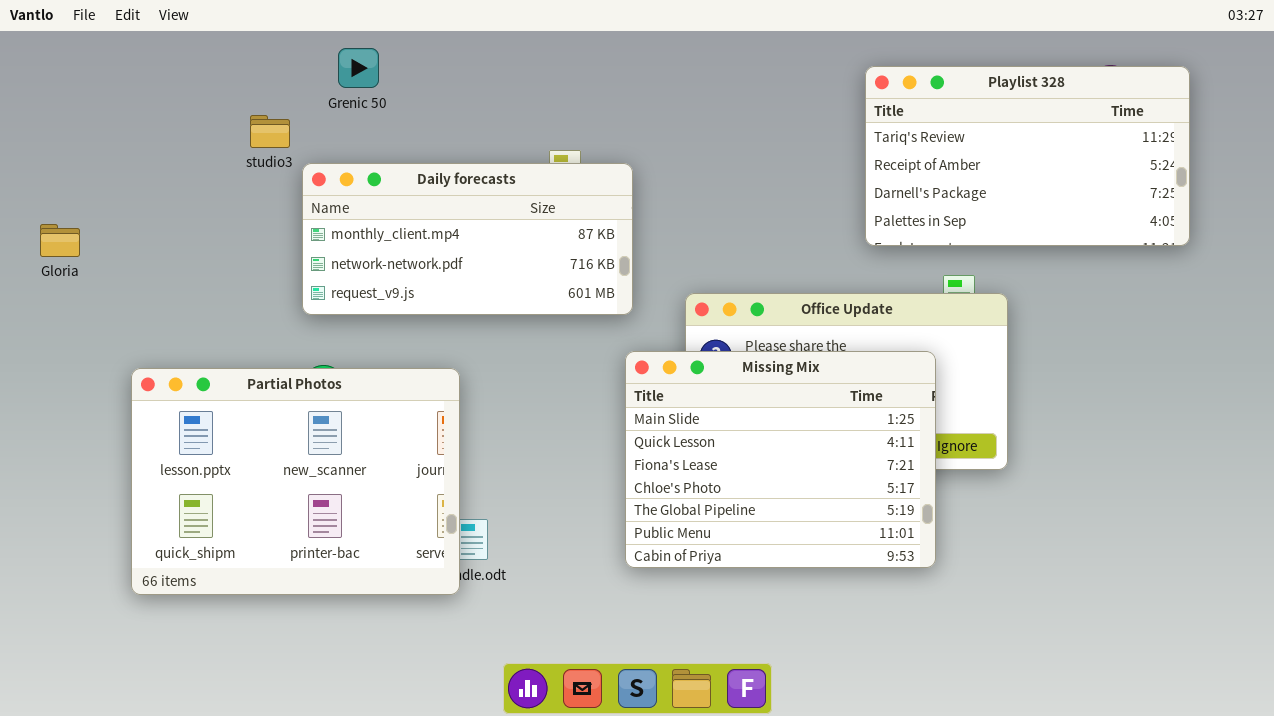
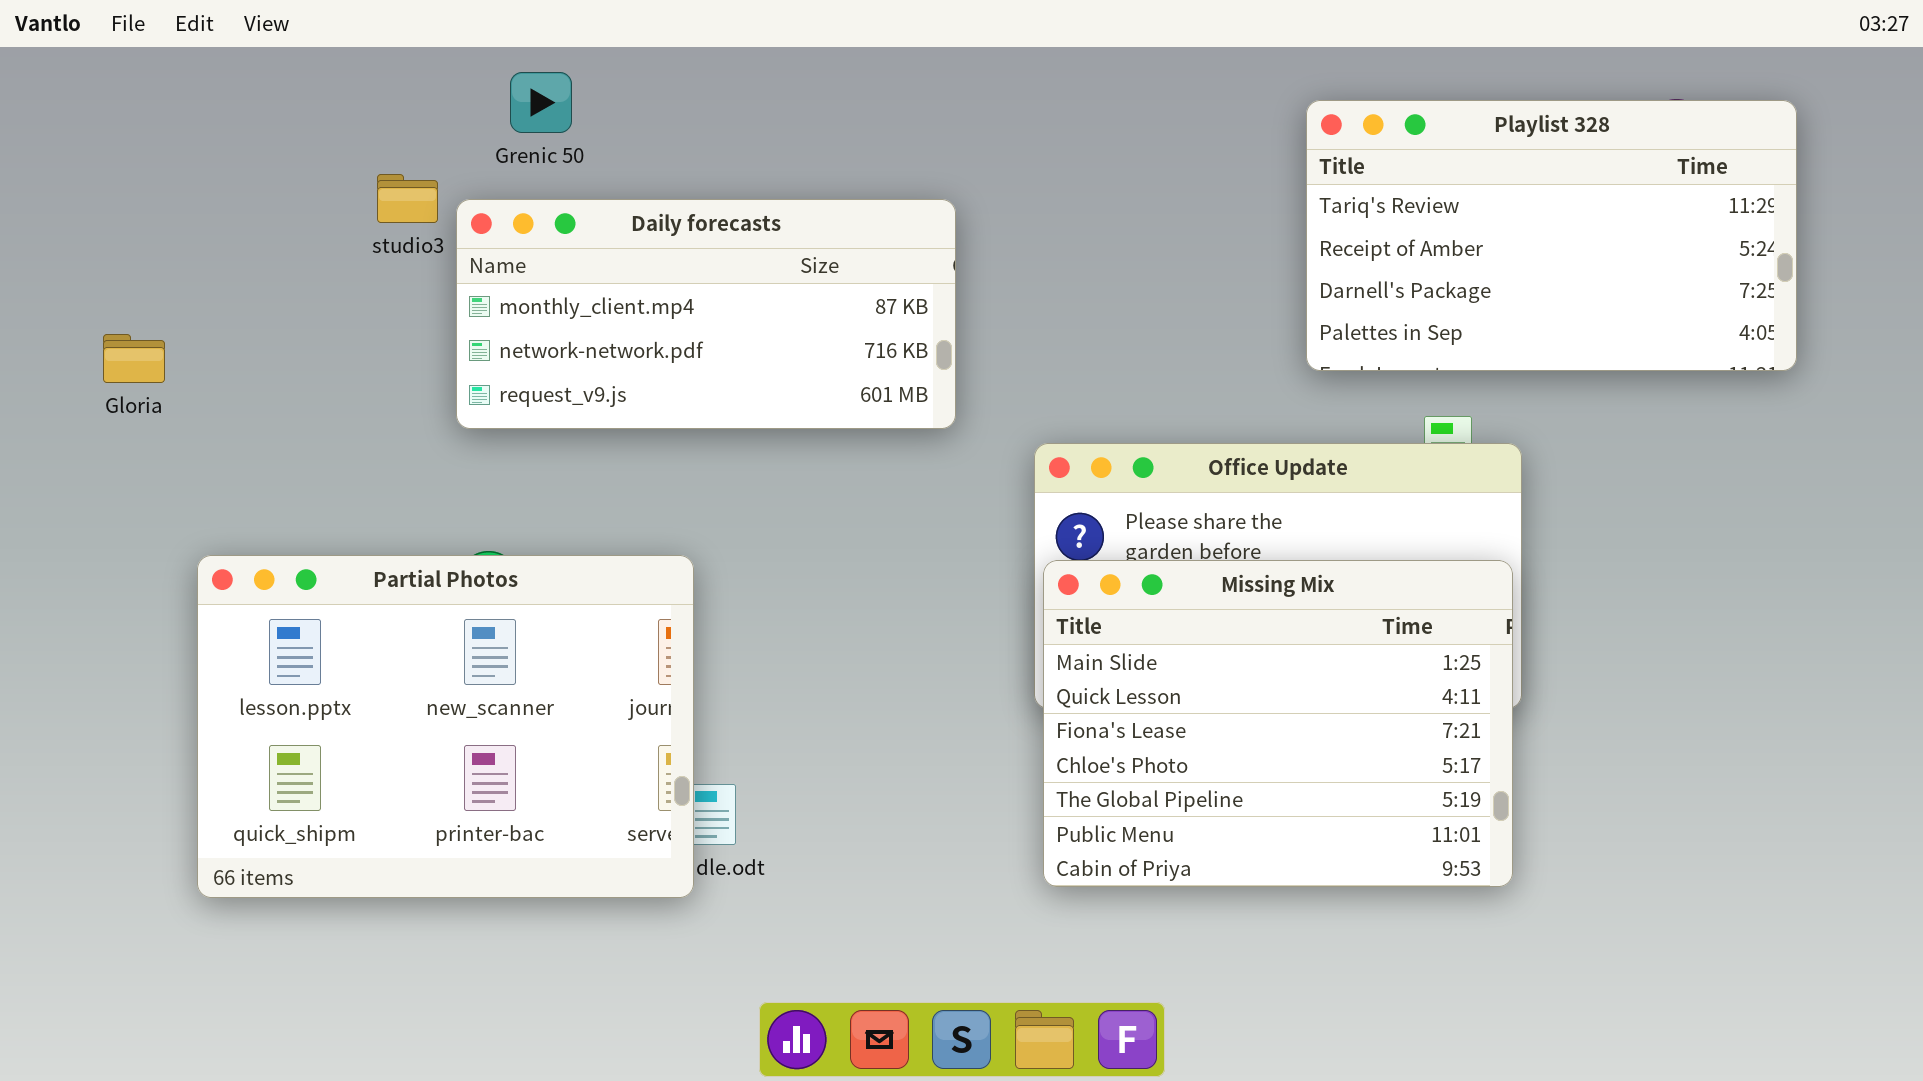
Daily forecasts: [302,163,633,315] -> [456,199,956,429], moved
Gloria: [40,224,80,257] -> [103,334,165,383], moved
Missing Mix: [625,351,936,568] -> [1043,560,1513,887], moved

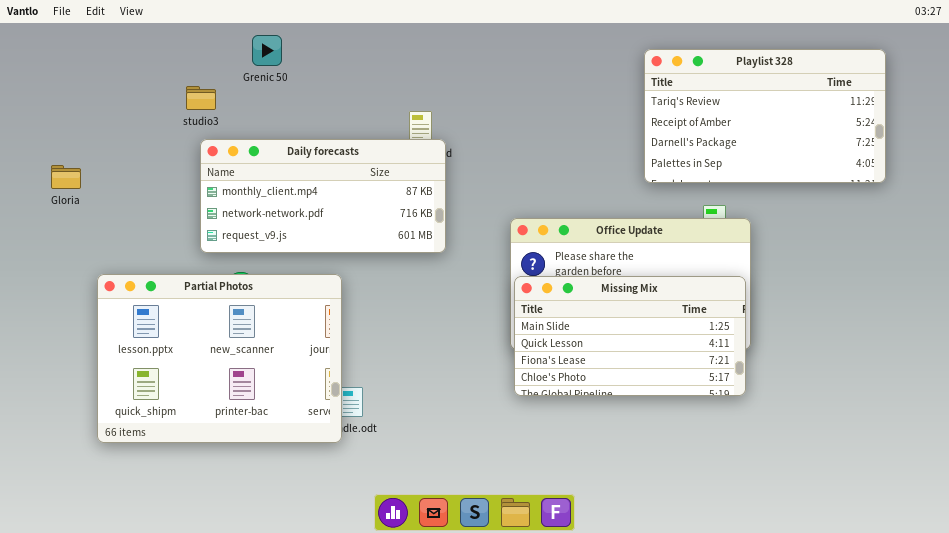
Daily forecasts: [456,199,956,429] -> [200,139,446,253], moved
Missing Mix: [1043,560,1513,887] -> [514,276,746,396], resized

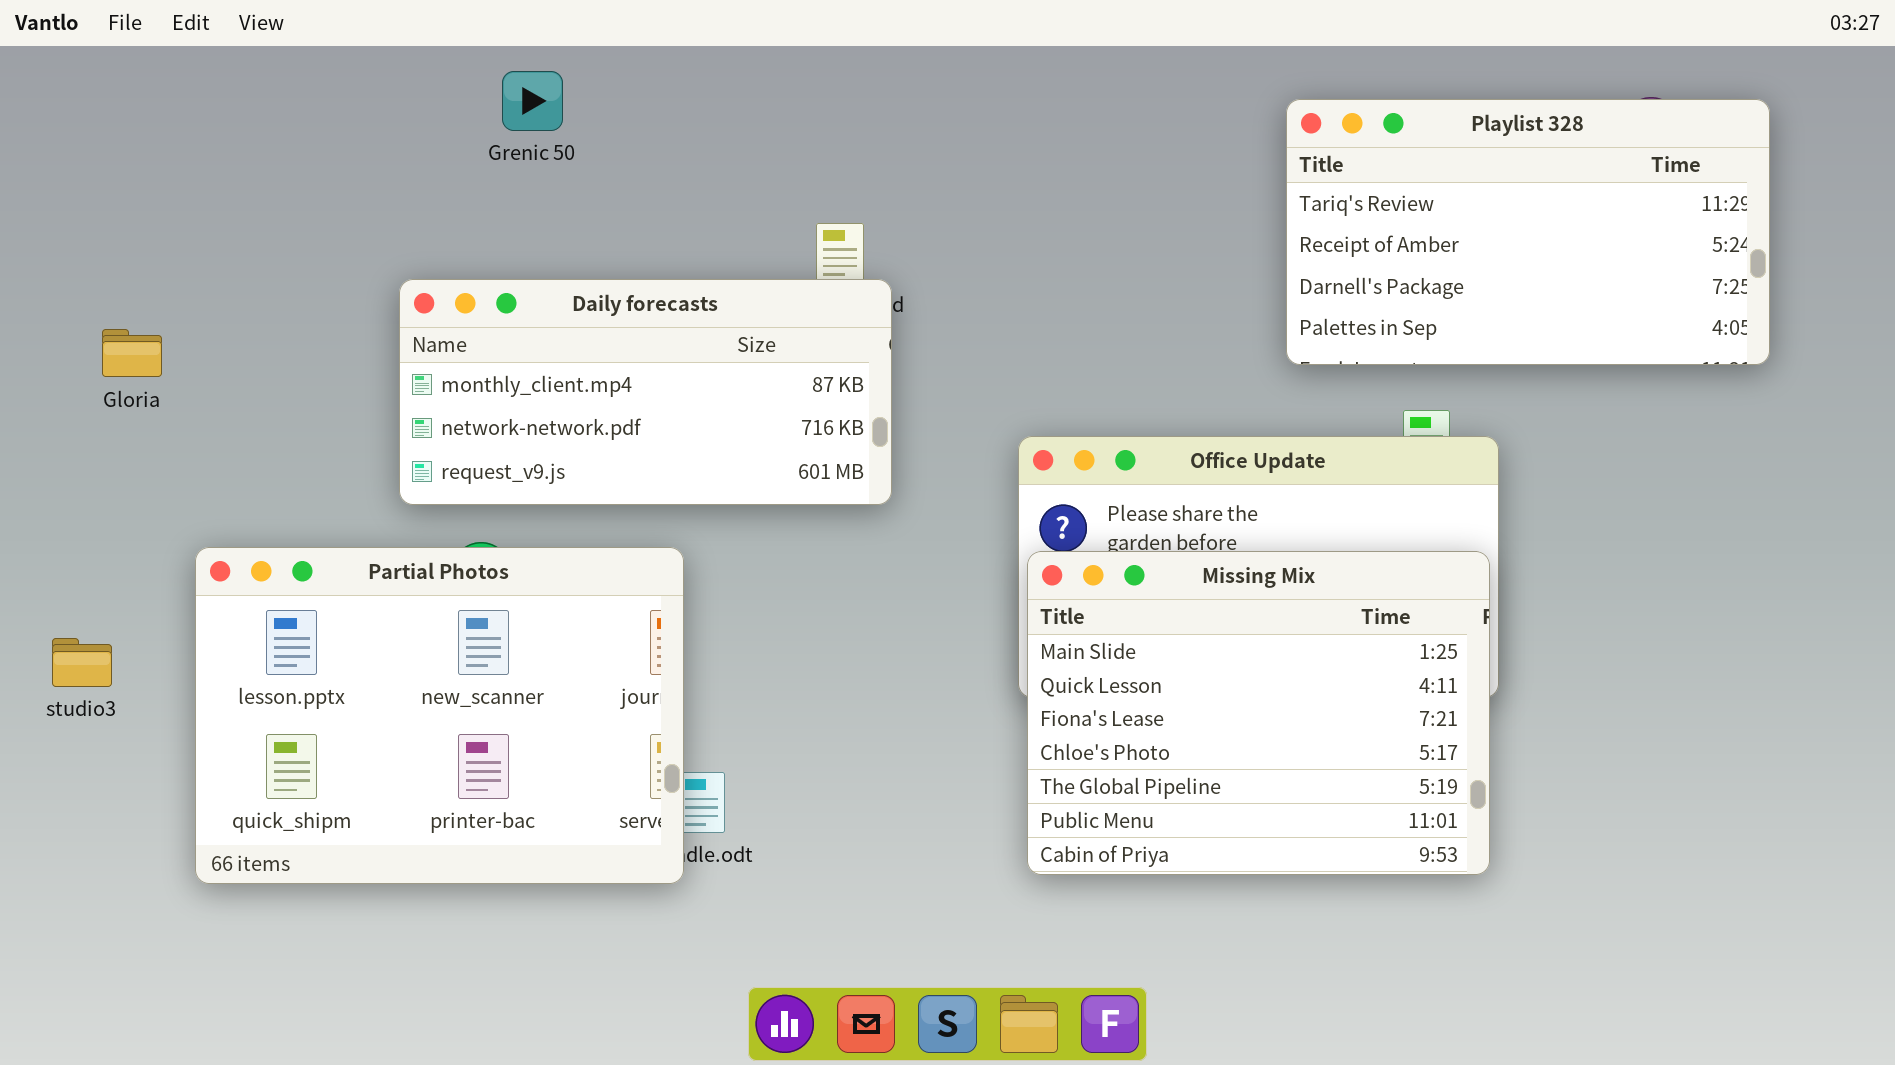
studio3: [186,86,216,110] -> [52,638,112,687], moved
Missing Mix: [514,276,746,396] -> [1027,551,1490,875], resized

